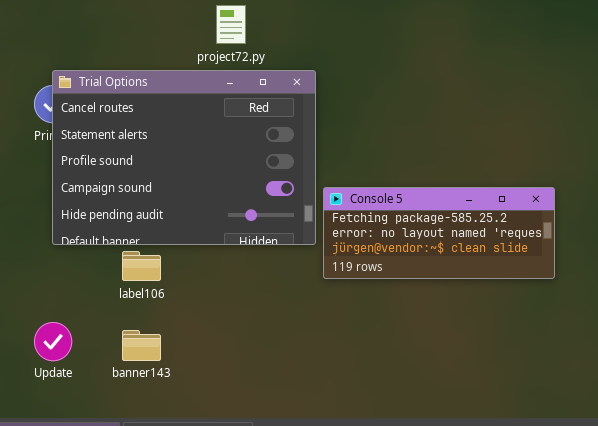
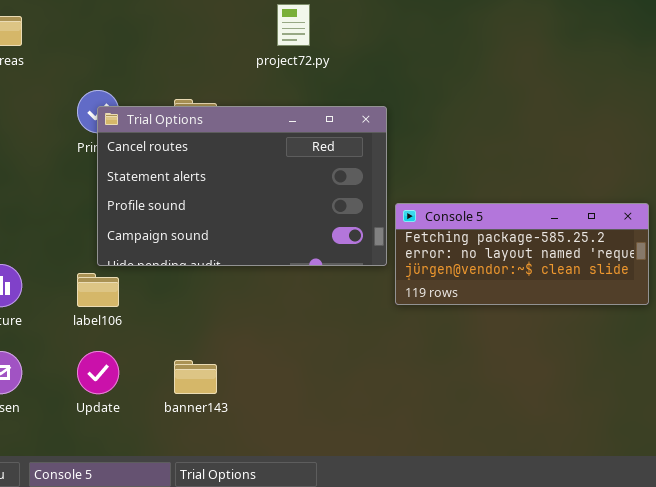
Trial Options: [52,70,316,245] -> [97,106,387,266], resized
label106: [122,251,161,281] -> [77,273,119,307], moved

